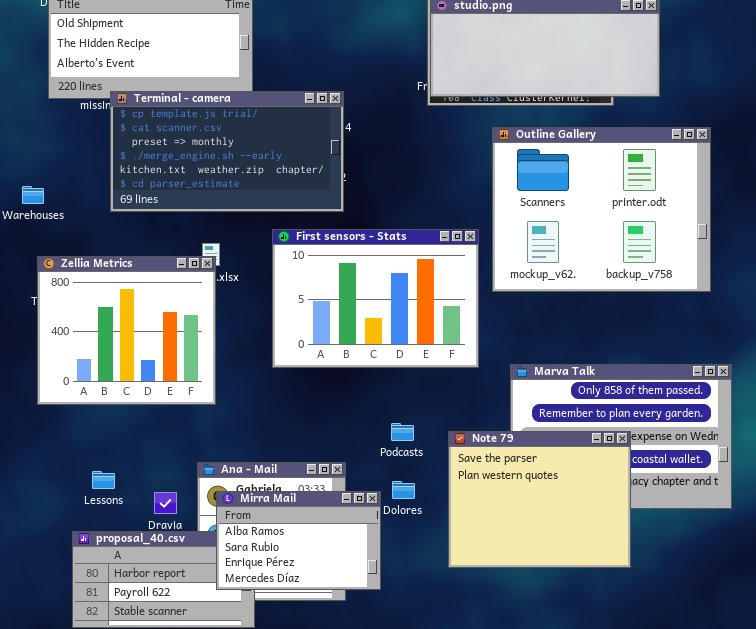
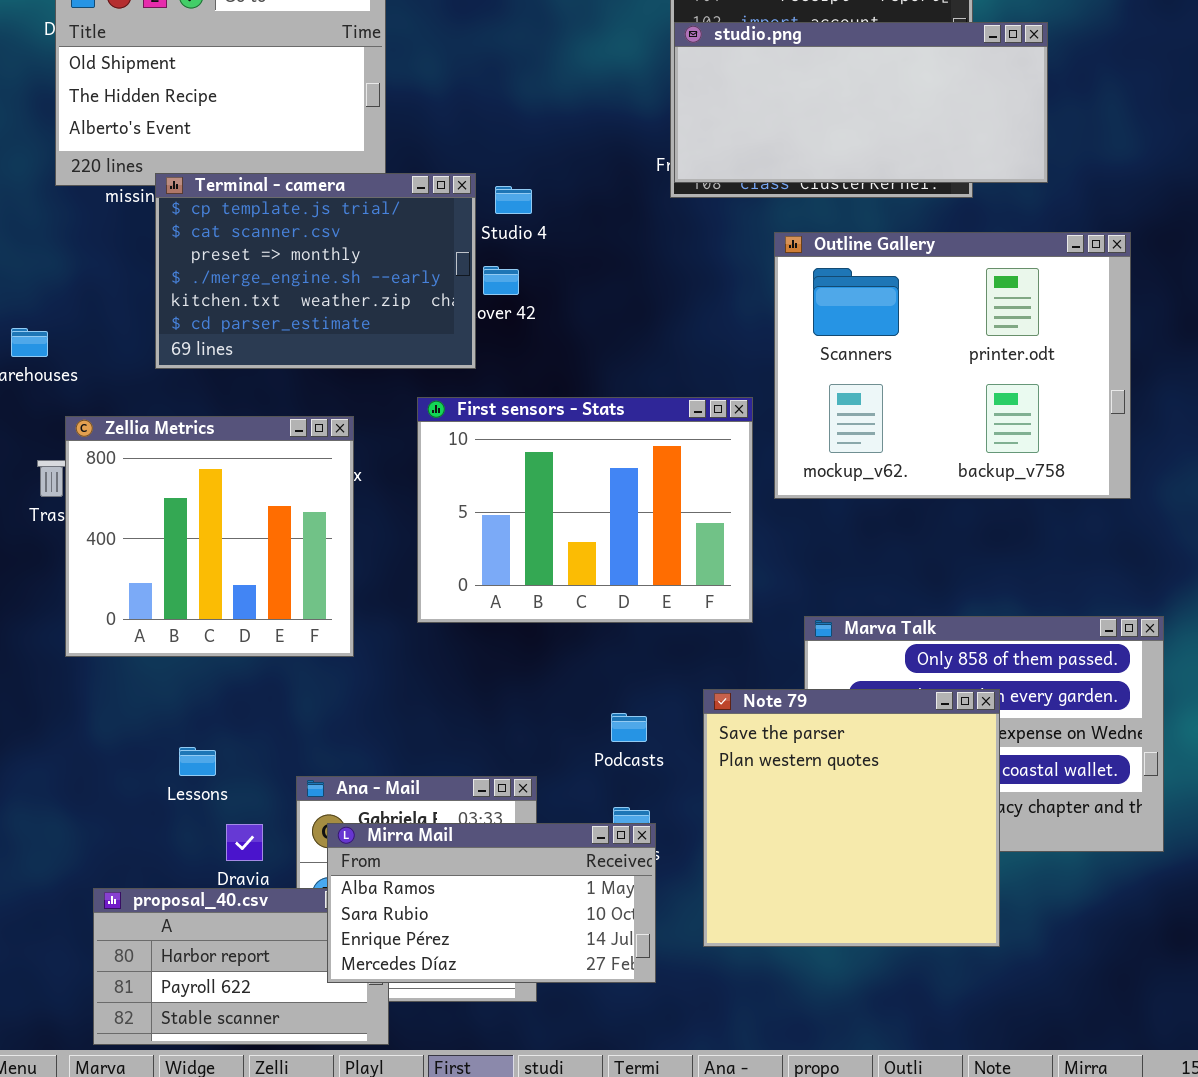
Terminal - camera: [110,91,344,212] -> [155,173,476,369], resized
Zellia Metrics: [37,256,216,405] -> [65,416,354,657], moved
Note 79: [448,431,631,568] -> [703,689,1000,947], resized
Lessons: [92,471,115,489] -> [179,747,216,776], moved
Mirra Mail: [216,491,381,590] -> [327,823,656,983], resized

